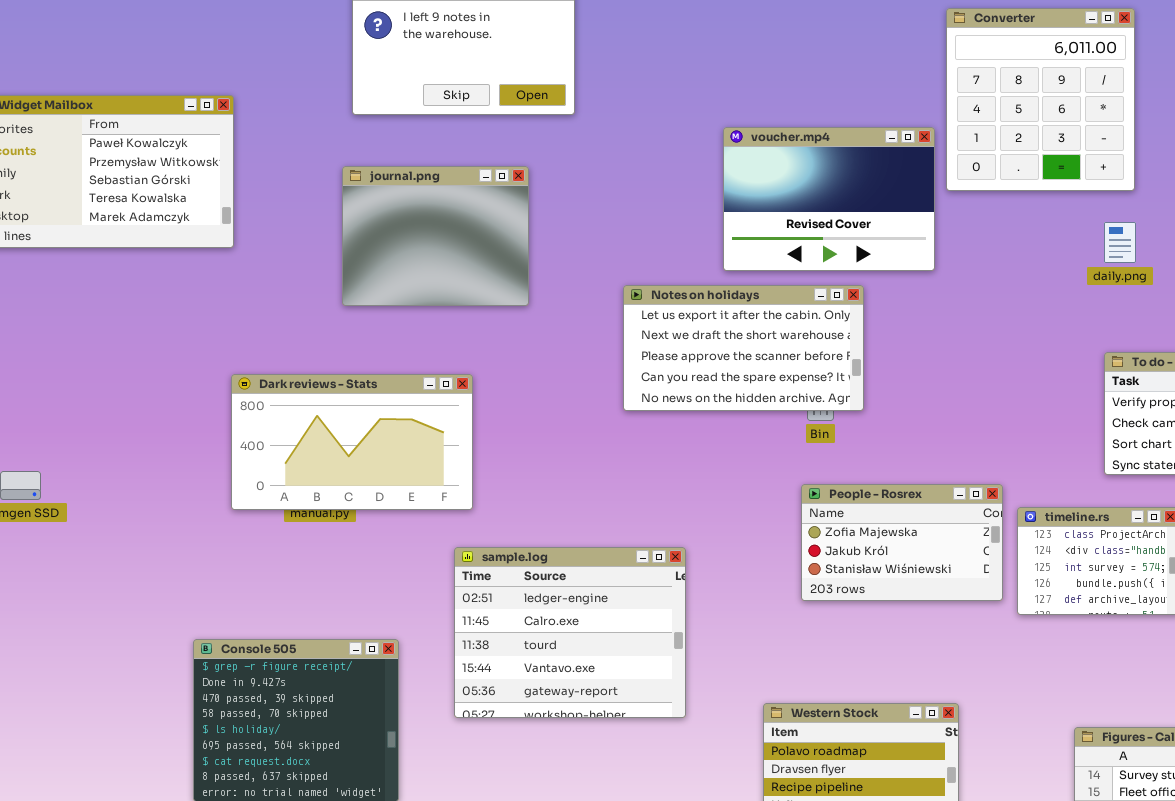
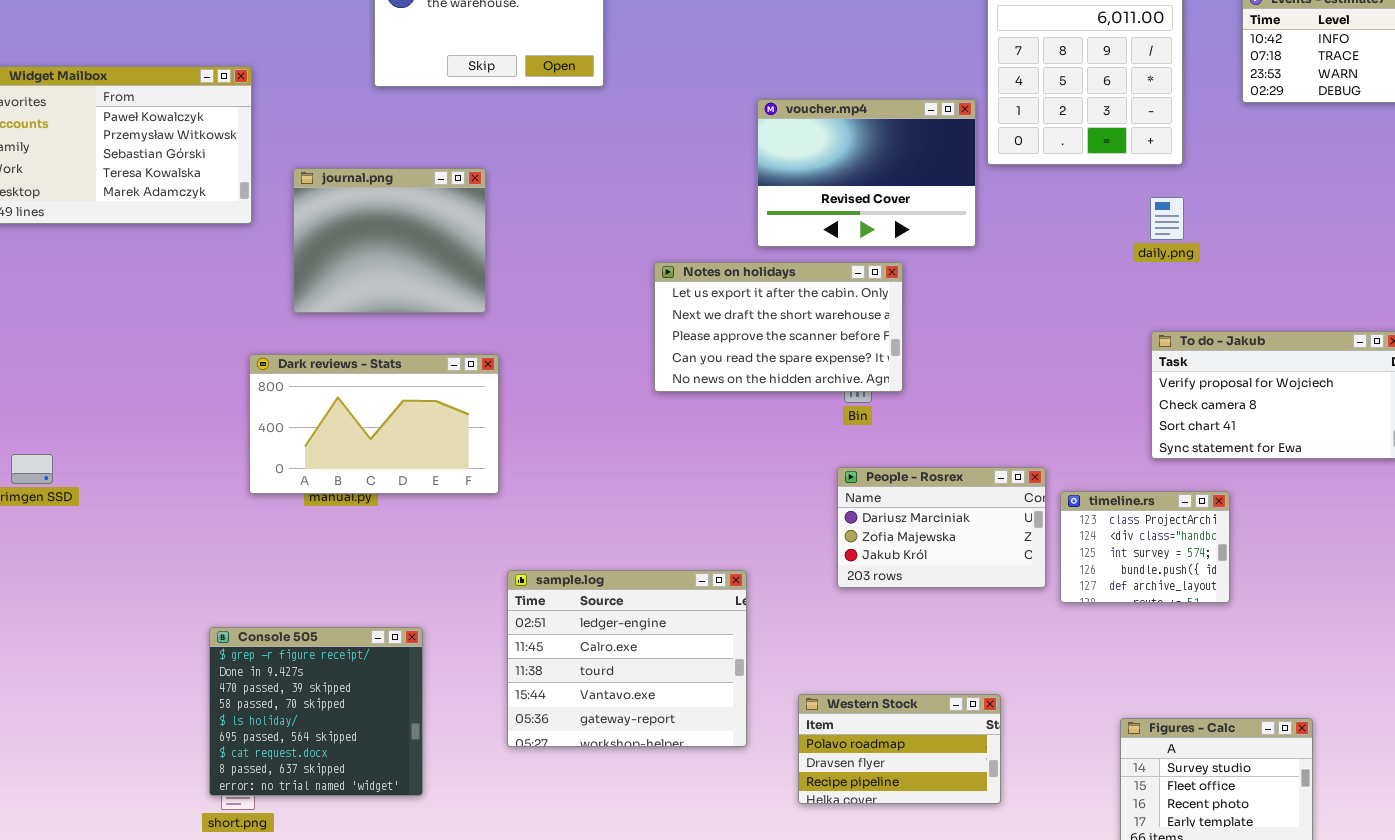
journal.png: [342,166,529,306] -> [293,168,486,313], moved
People - Rosrex: [801,484,1003,601] -> [837,467,1046,588], scrolled up 1 row
sample.log: [454,547,686,718] -> [507,570,747,747], moved

